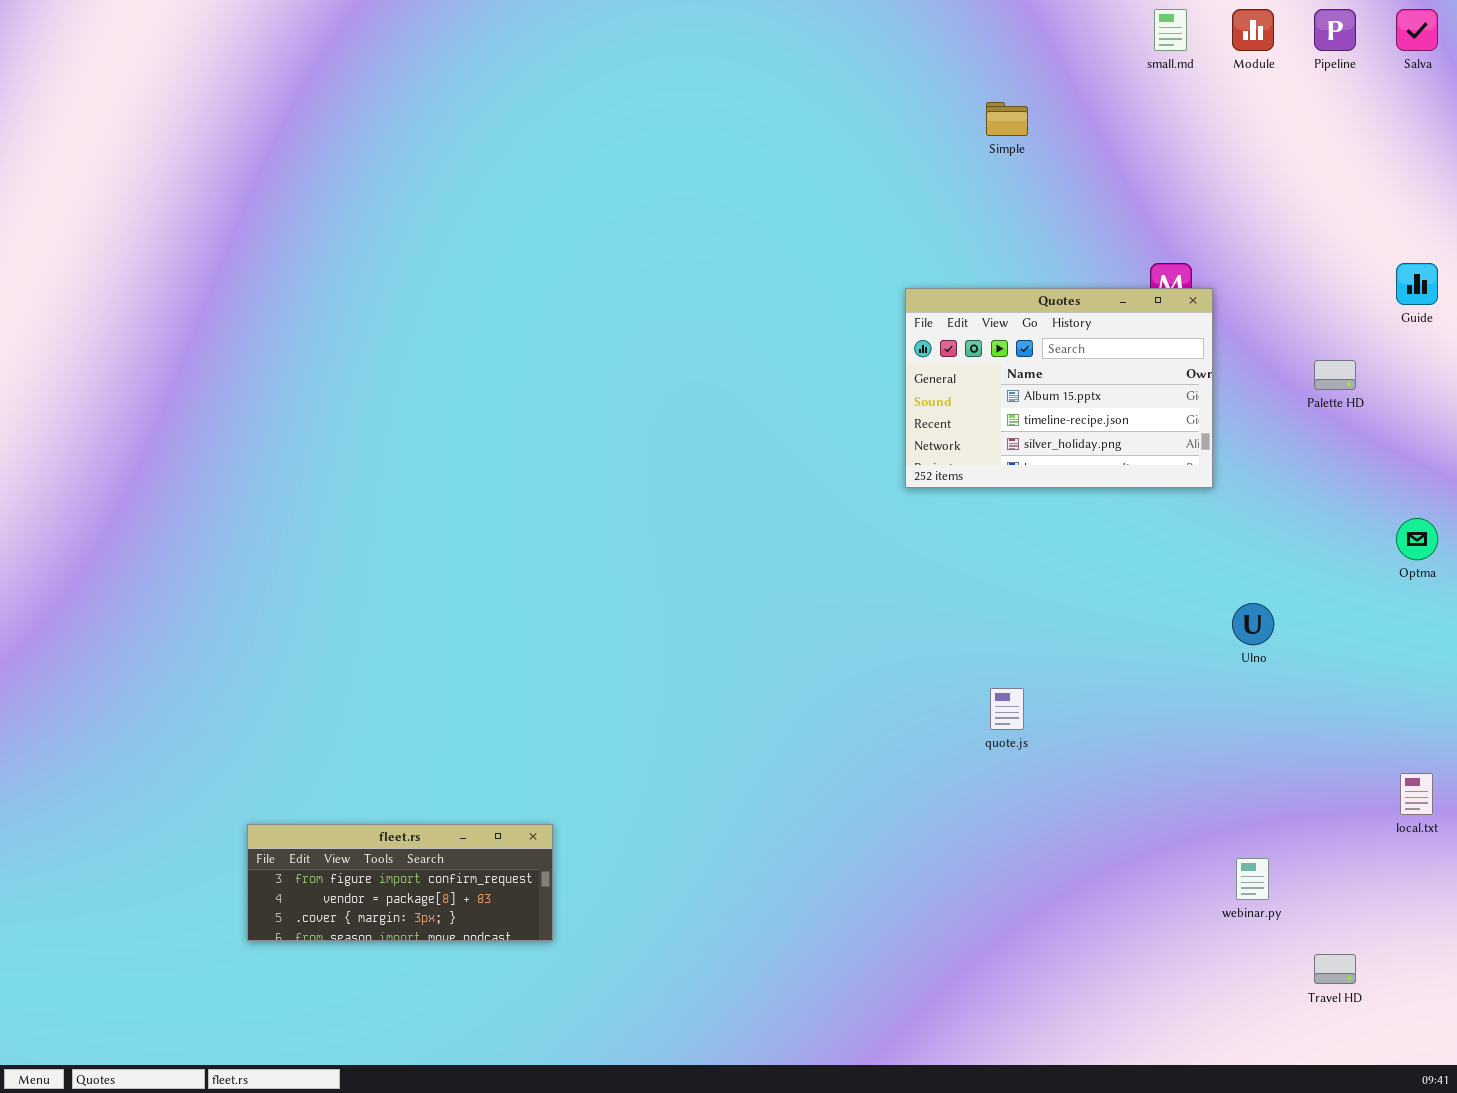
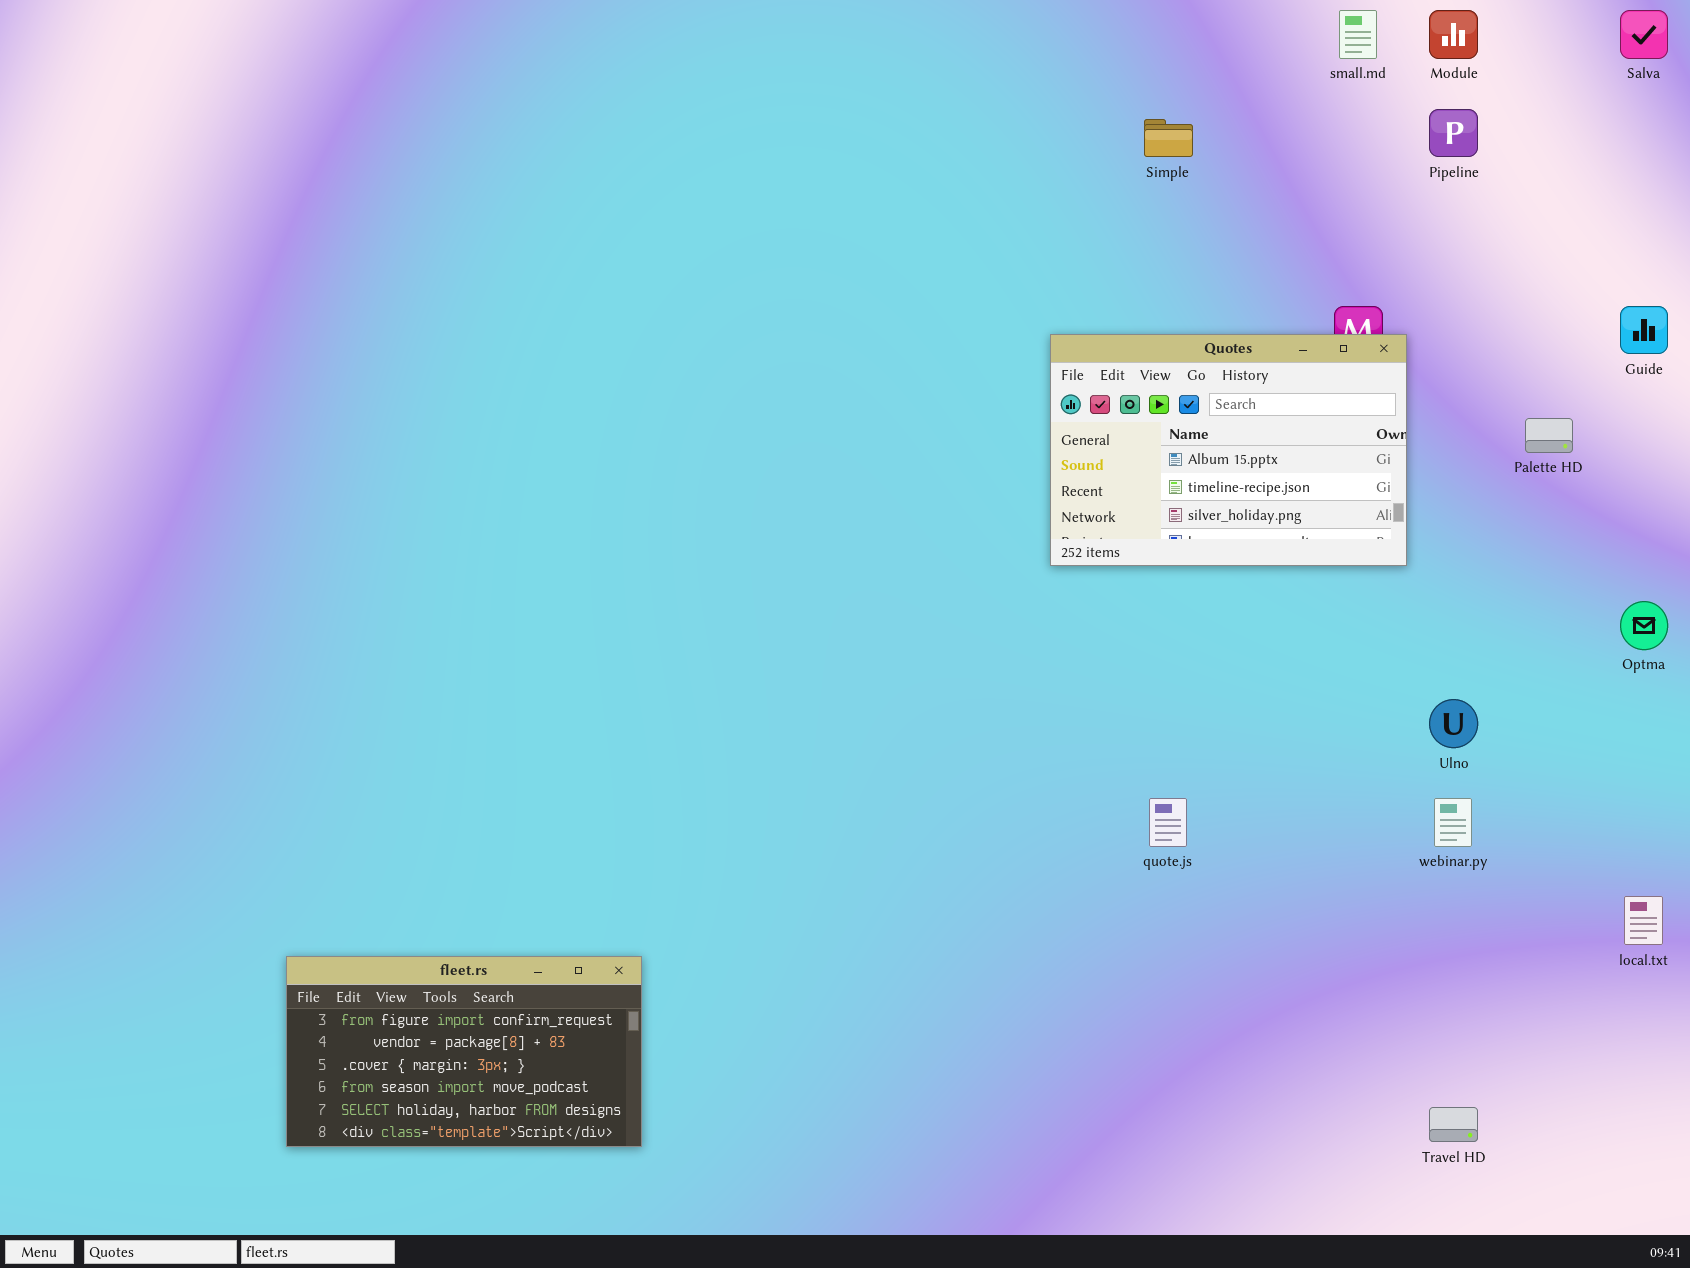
Pipeline: [1314,9,1356,51] -> [1429,109,1478,157], moved
fleet.rs: [247,824,553,941] -> [286,956,642,1147], resized
webinar.py: [1236,858,1269,900] -> [1434,798,1472,847], moved
Travel HD: [1314,954,1356,984] -> [1429,1107,1478,1142], moved

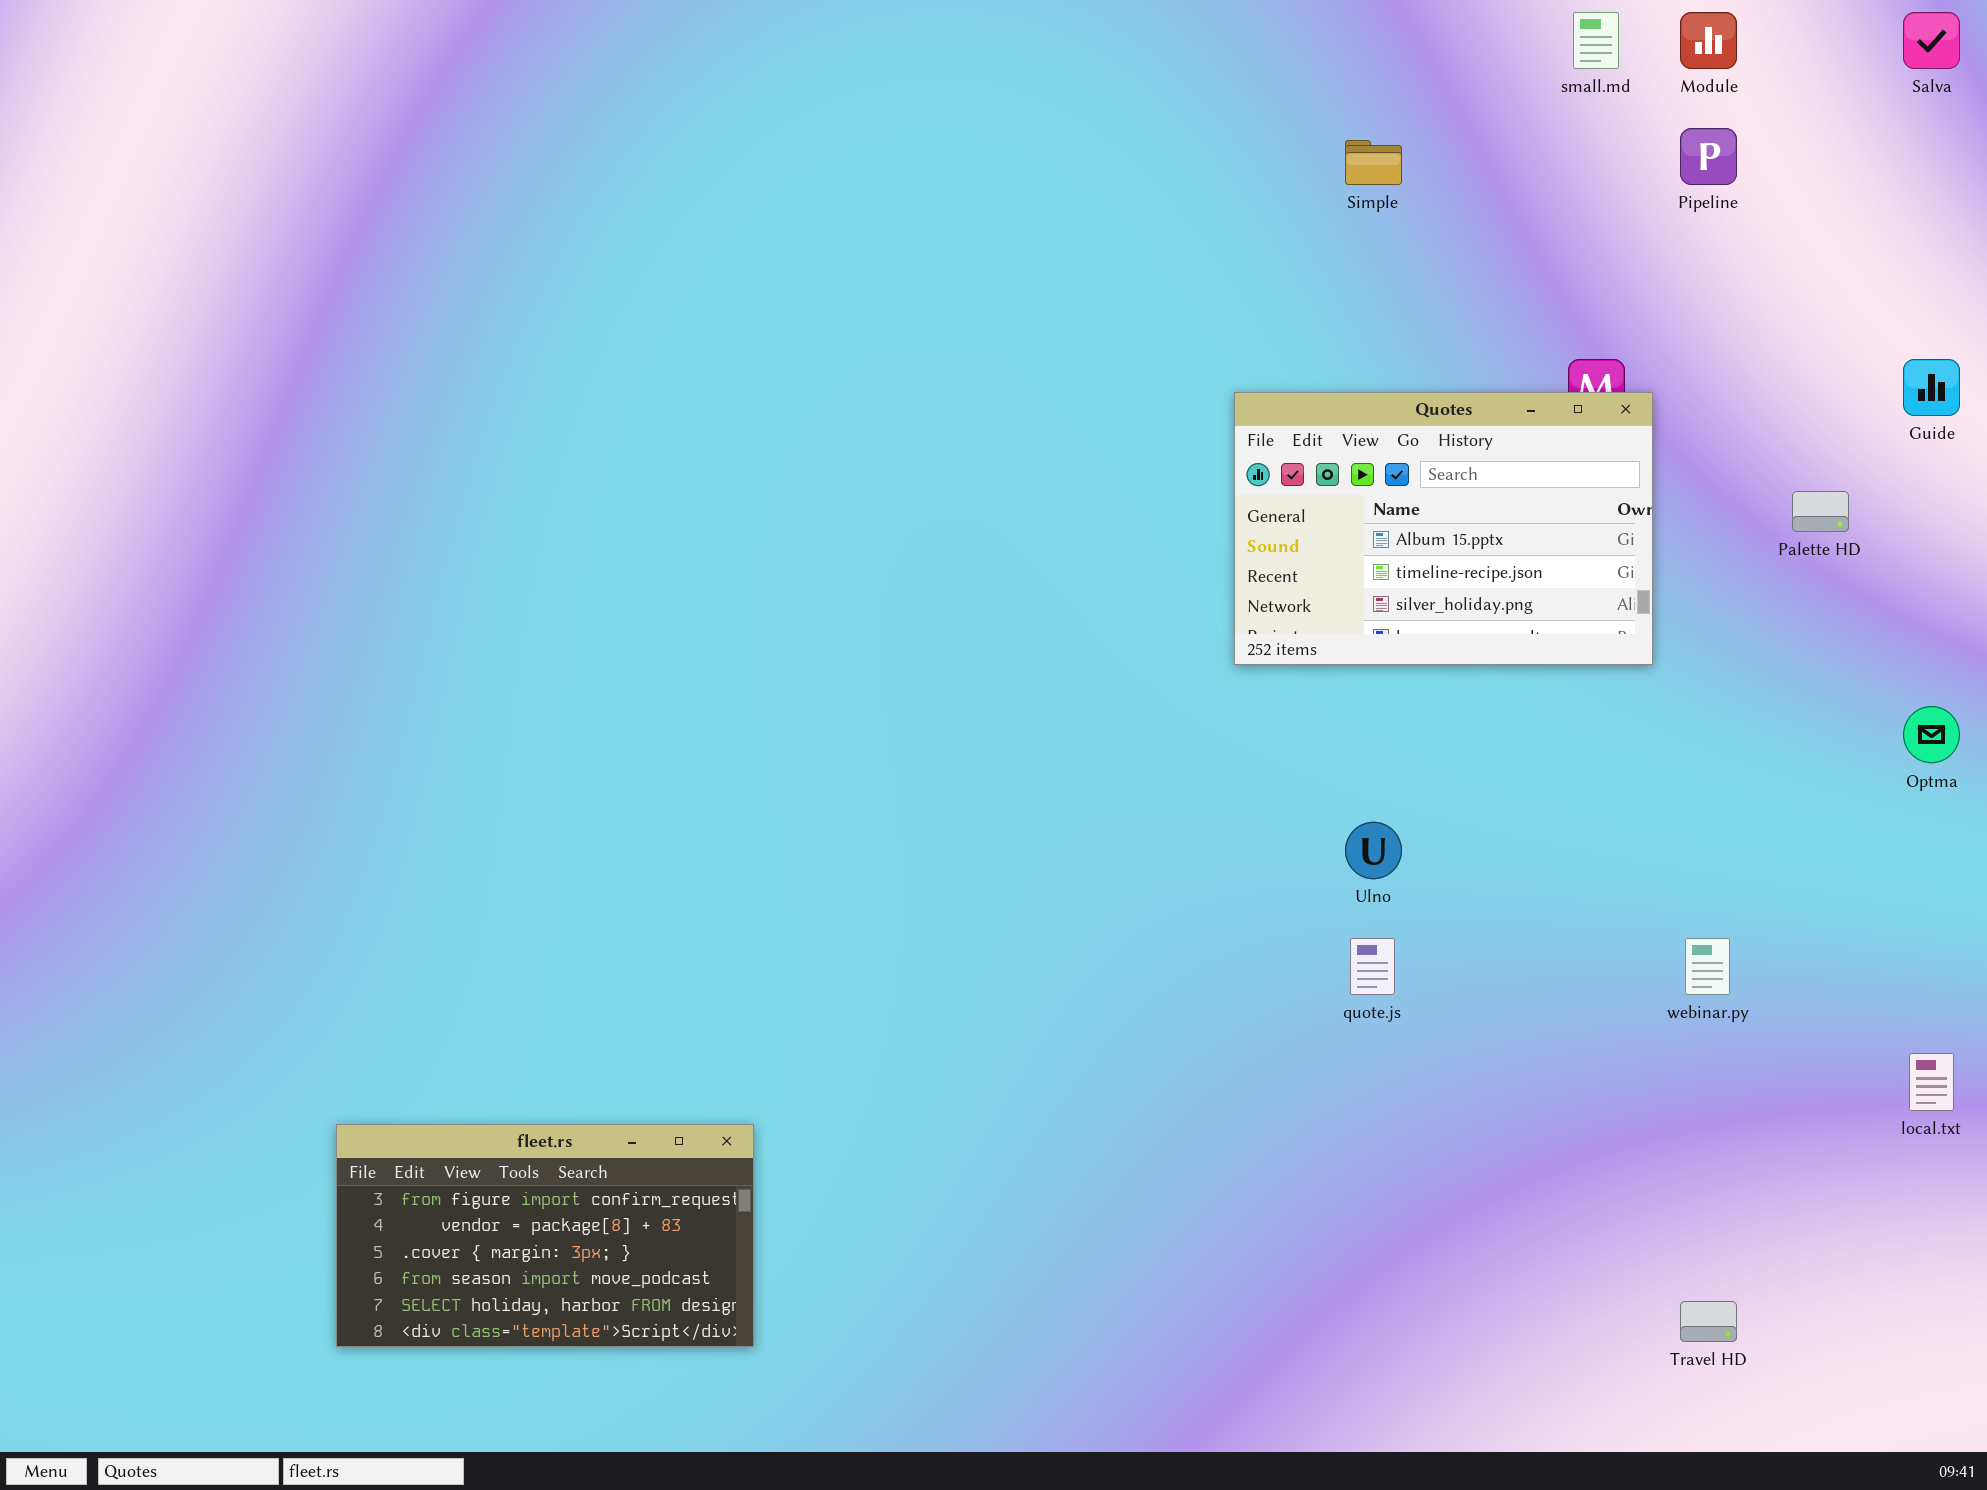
Ulno: [1429,699,1478,748] -> [1345,822,1402,879], moved

